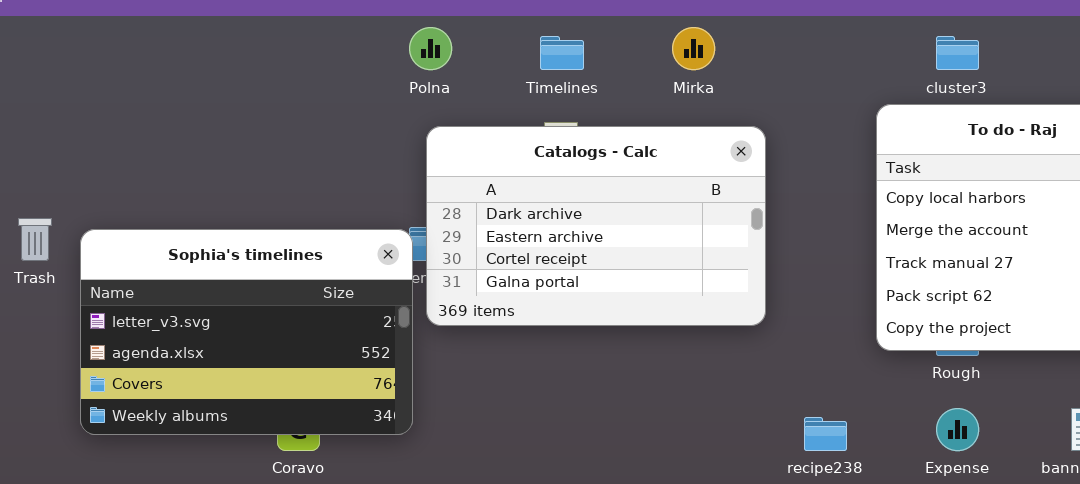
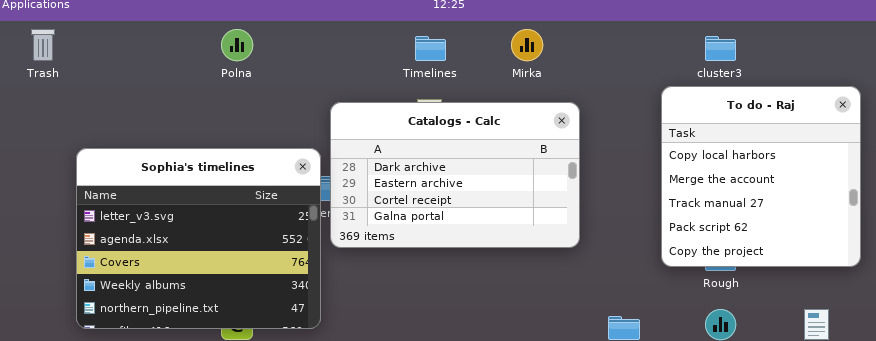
Polna: [409,27,452,70] -> [221,29,253,61], moved
Trash: [18,218,52,261] -> [31,29,55,61], moved
Sophia's timelines: [80,229,413,435] -> [76,148,321,329], resized

